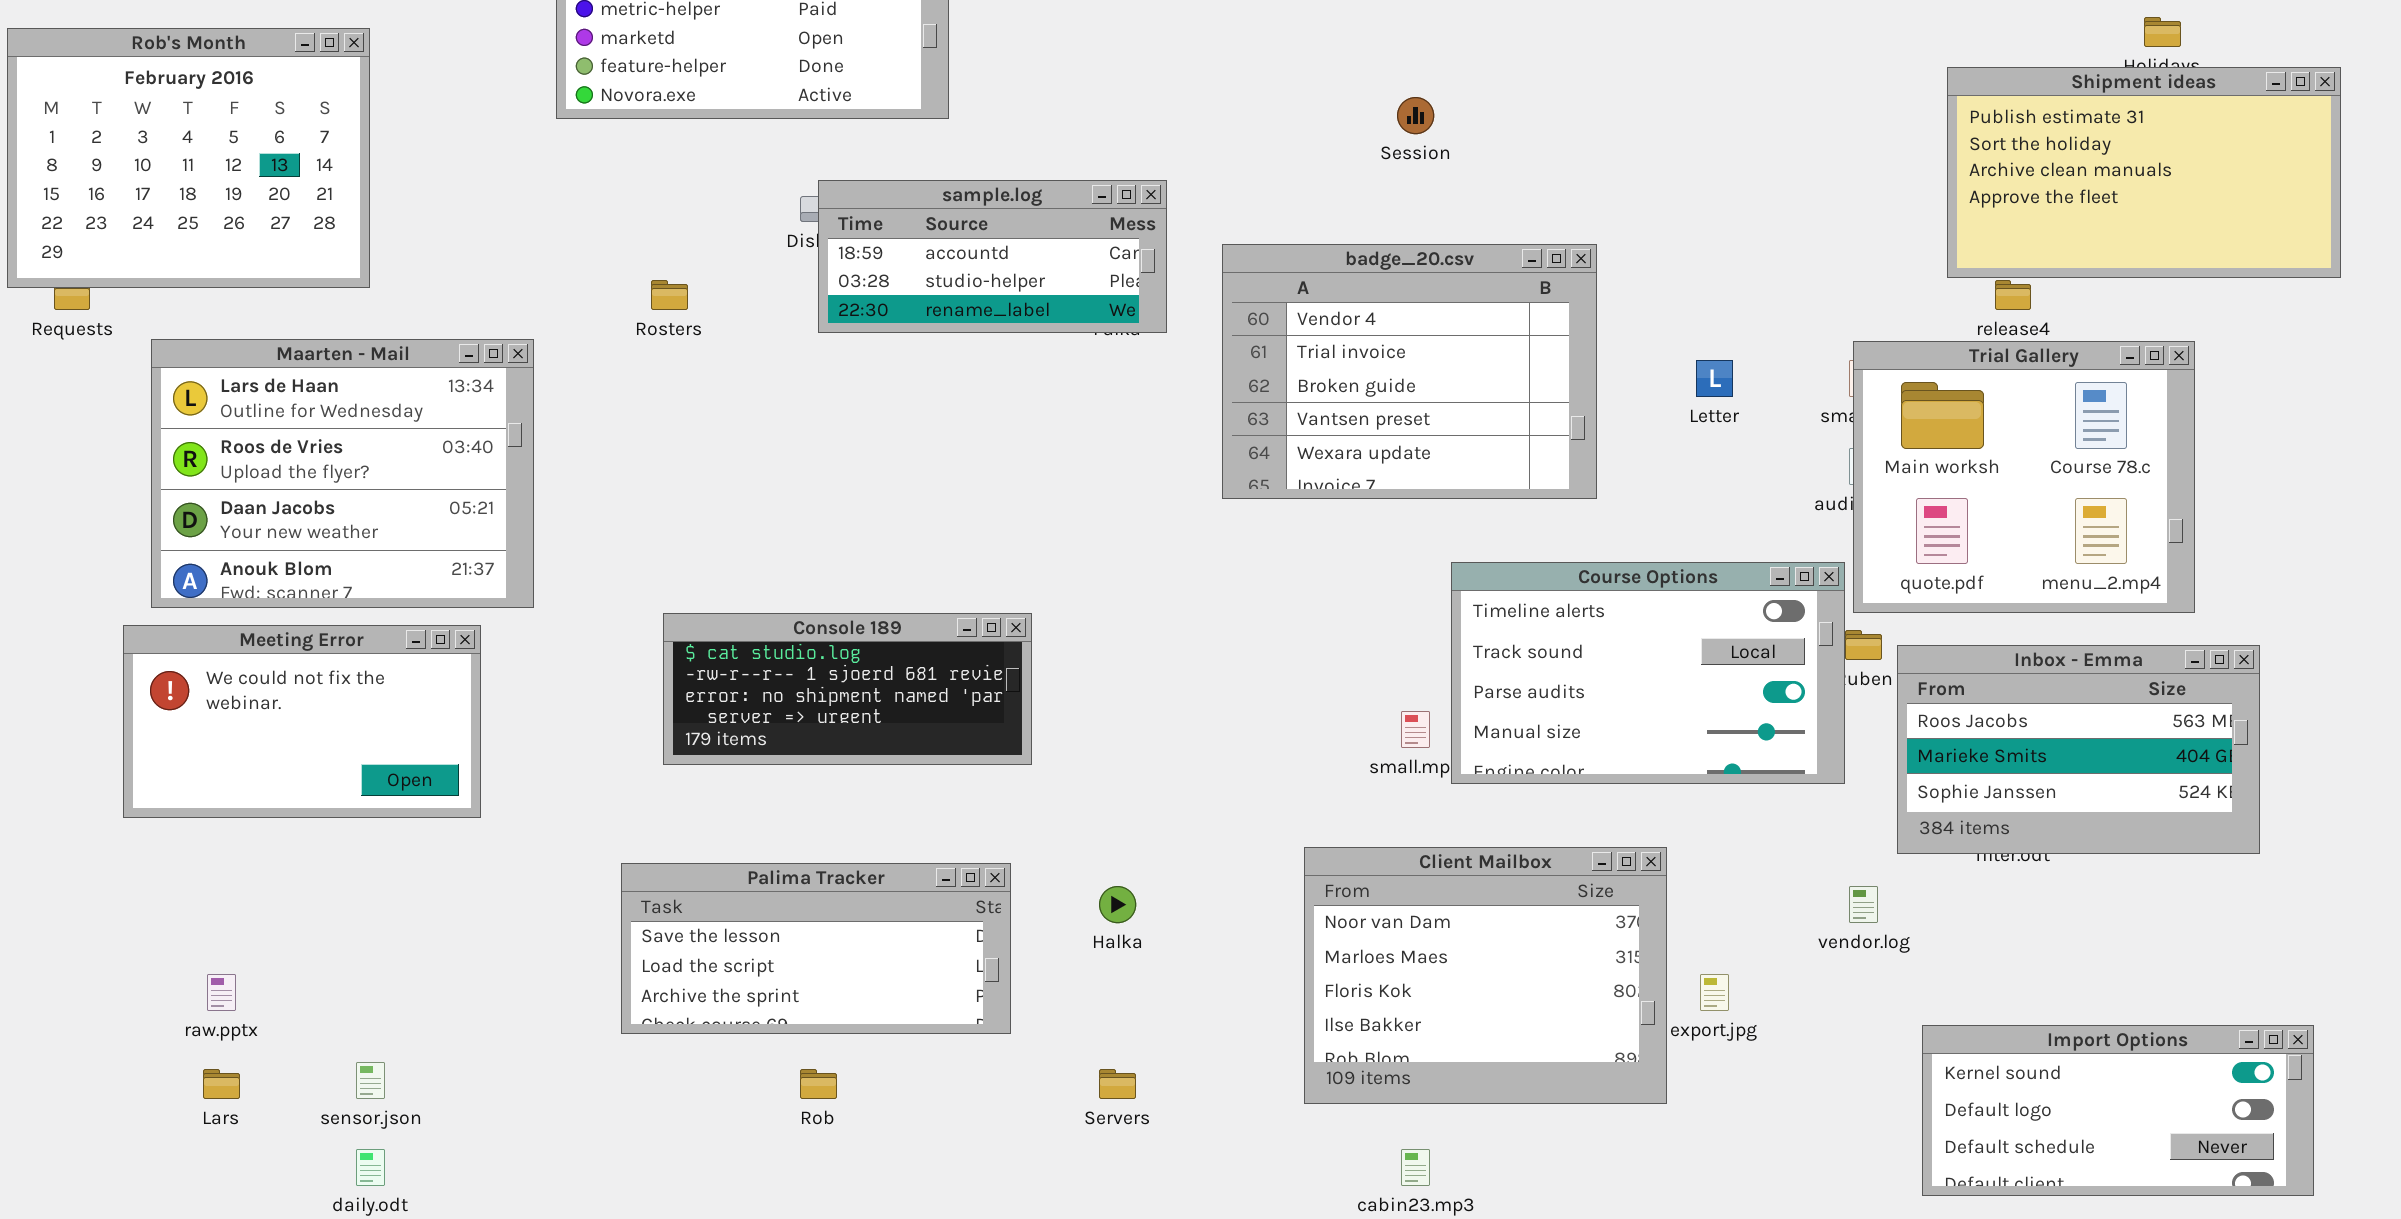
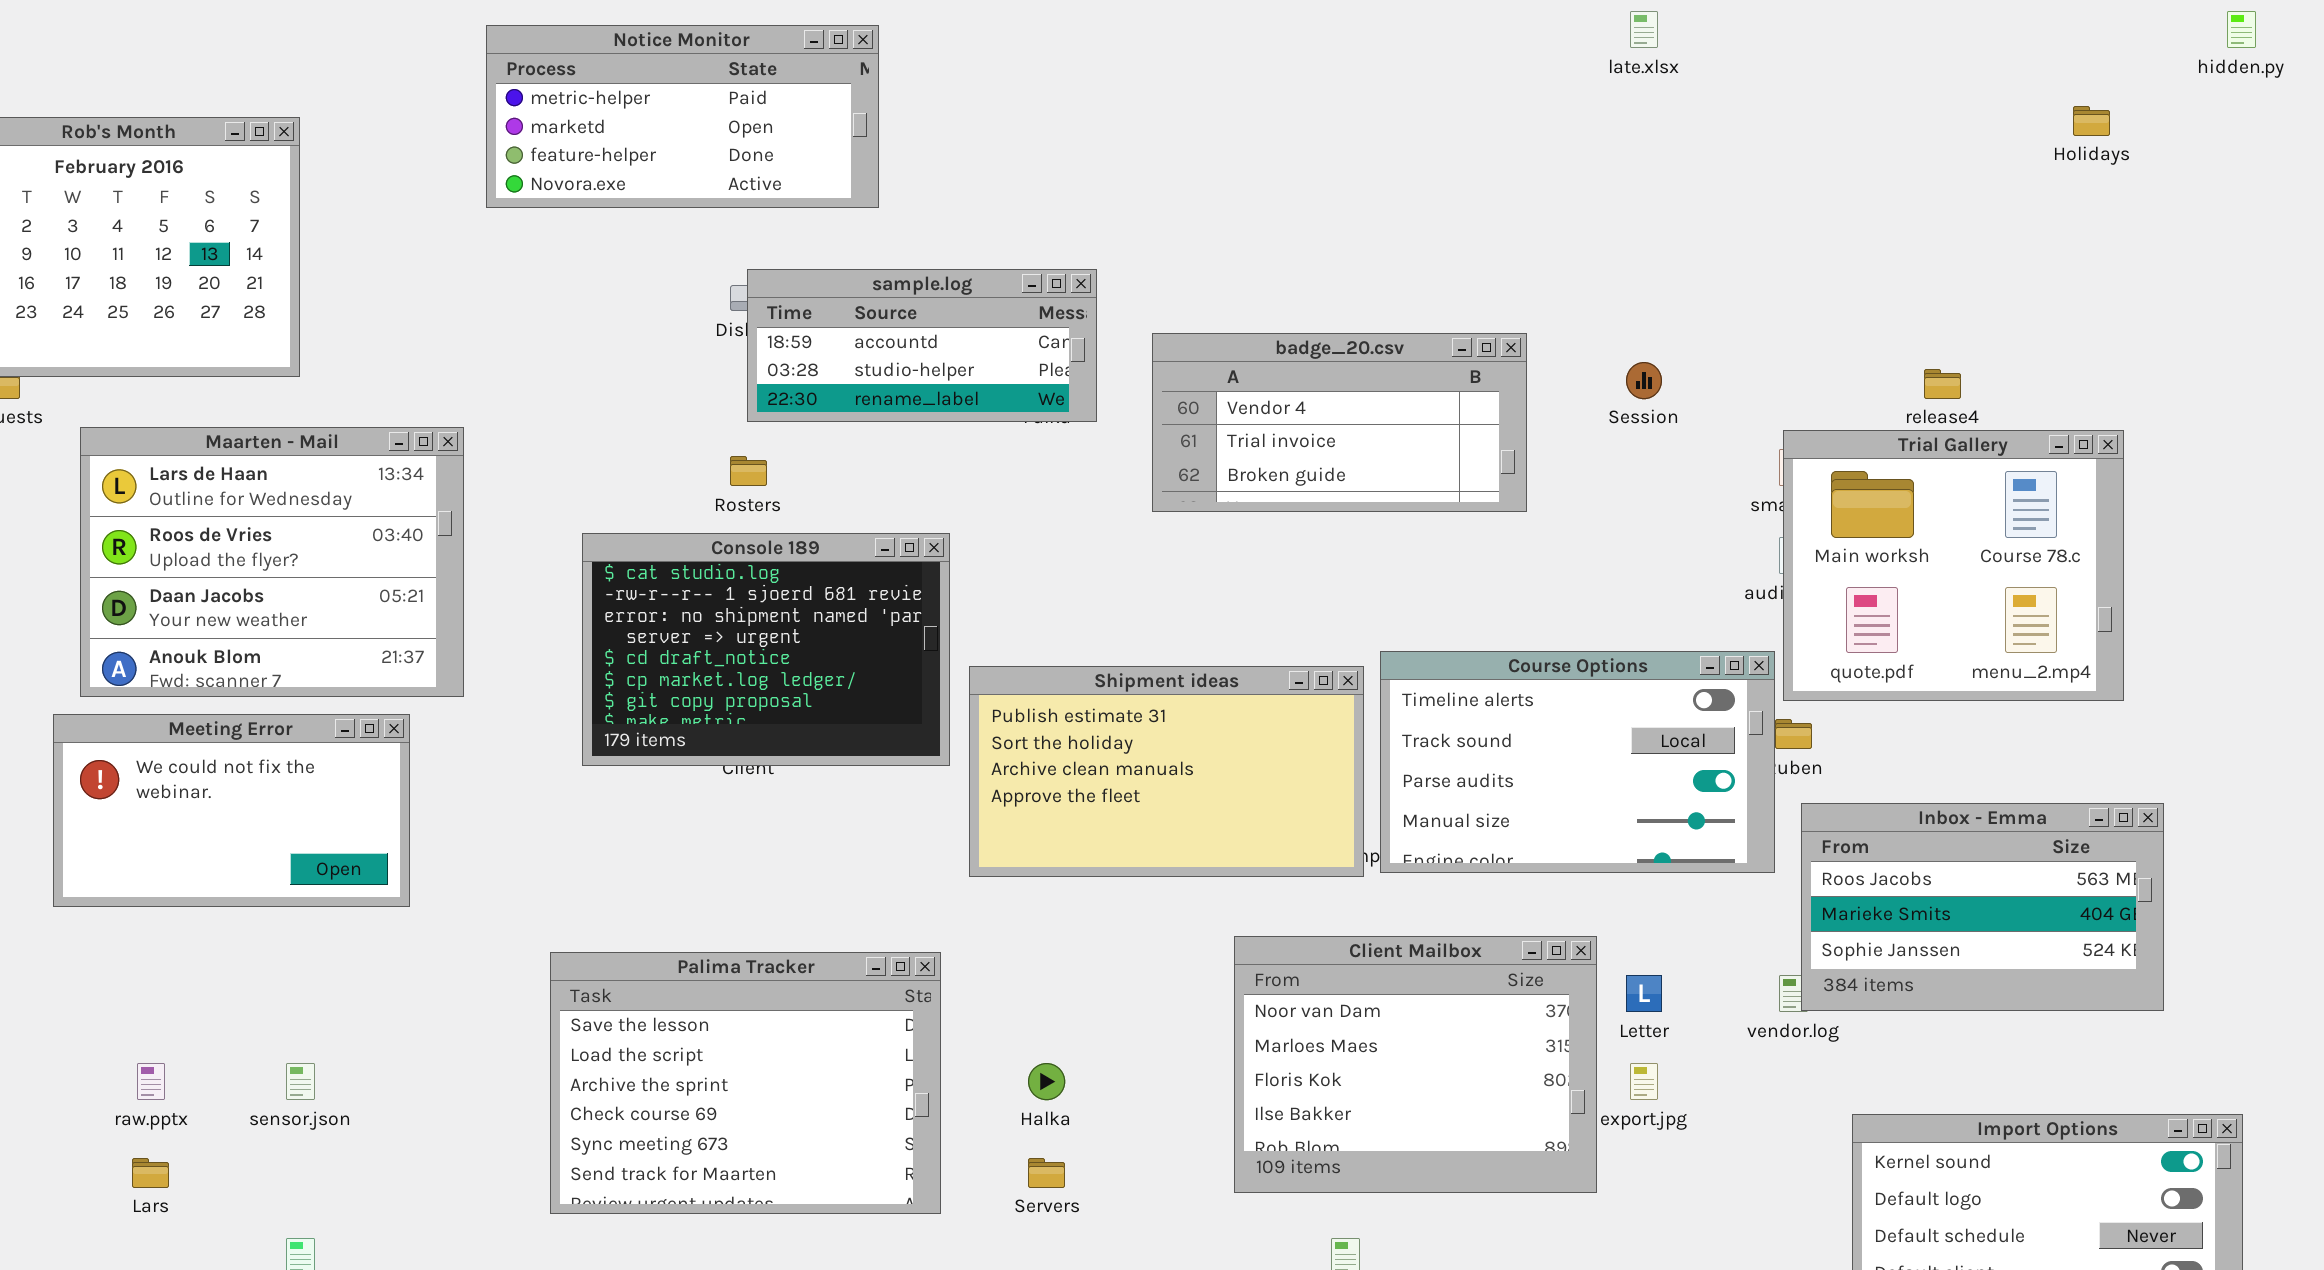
Shipment ideas: [1947,67,2341,278] -> [969,666,1364,877], moved
Session: [1397,97,1434,134] -> [1626,362,1662,399], moved
badge_20.csv: [1222,244,1597,499] -> [1152,333,1527,512], resized
Rosters: [651,280,688,310] -> [730,456,767,486], moved
Letter: [1696,360,1733,397] -> [1626,975,1662,1012], moved
Console 189: [663,613,1032,765] -> [582,533,950,766], moved, resized
Inbox - Emma: [1897,645,2260,854] -> [1801,803,2164,1011], moved
Palima Tracker: [621,863,1011,1034] -> [550,952,941,1214], resized
Halka: [1099,886,1136,923] -> [1028,1063,1065,1100], moved
sensor.json: [356,1062,385,1099] -> [286,1063,315,1100], moved

